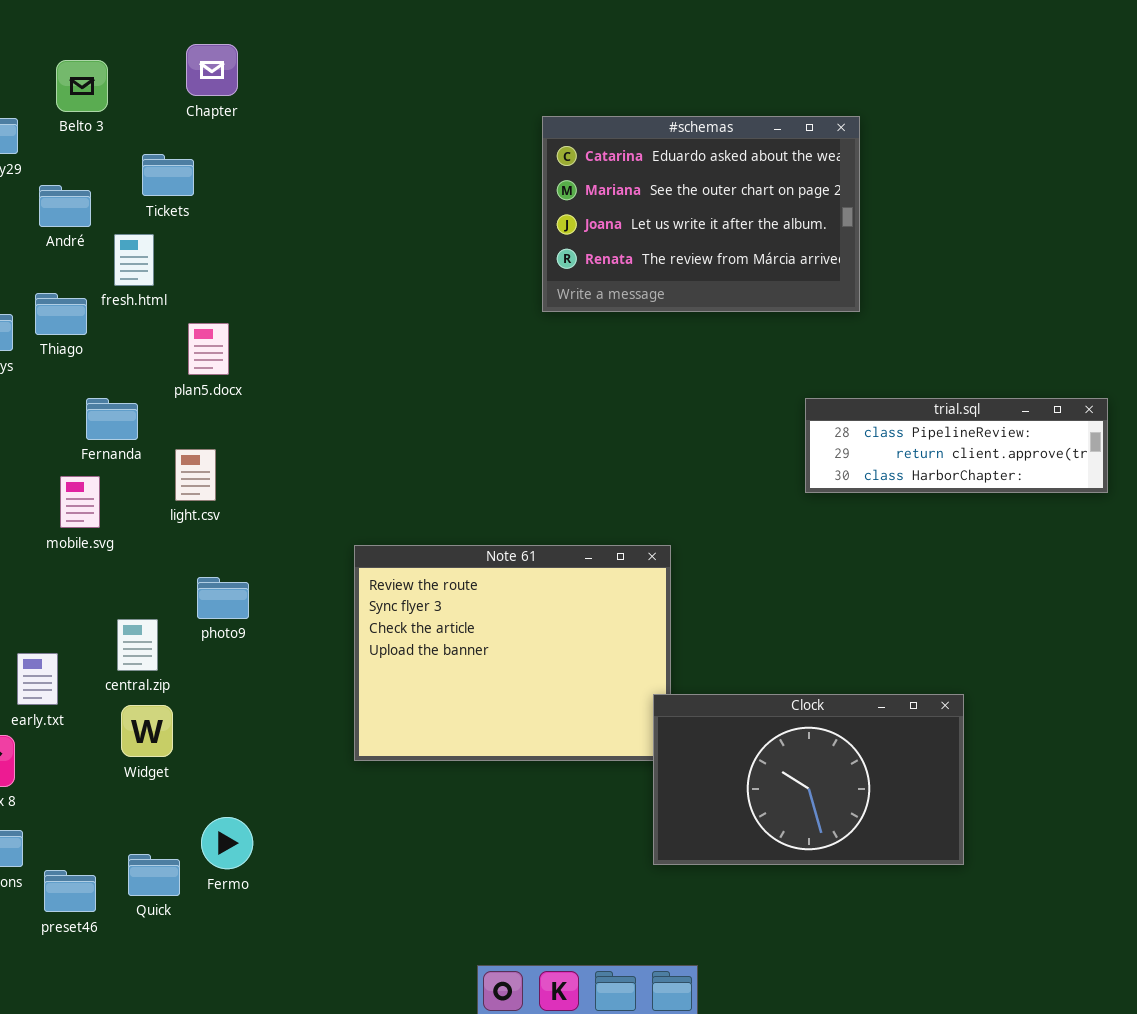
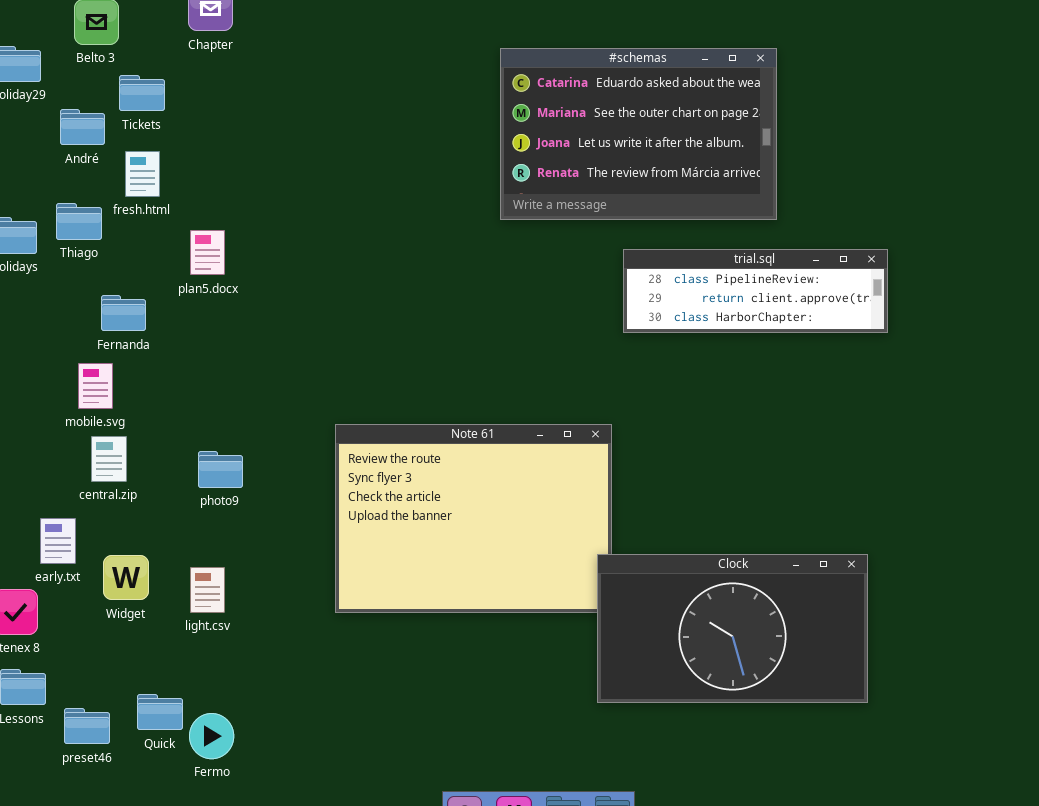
Tickets: [142,154,194,196] -> [119,75,165,111], moved
trial.sql: [805,398,1108,493] -> [623,249,888,333], moved
light.csv: [175,449,216,501] -> [190,567,225,613], moved
central.zip: [117,619,158,671] -> [91,436,127,482], moved
Widget: [121,705,173,757] -> [103,555,149,600], moved
Fermo: [201,817,253,869] -> [189,713,234,759], moved

